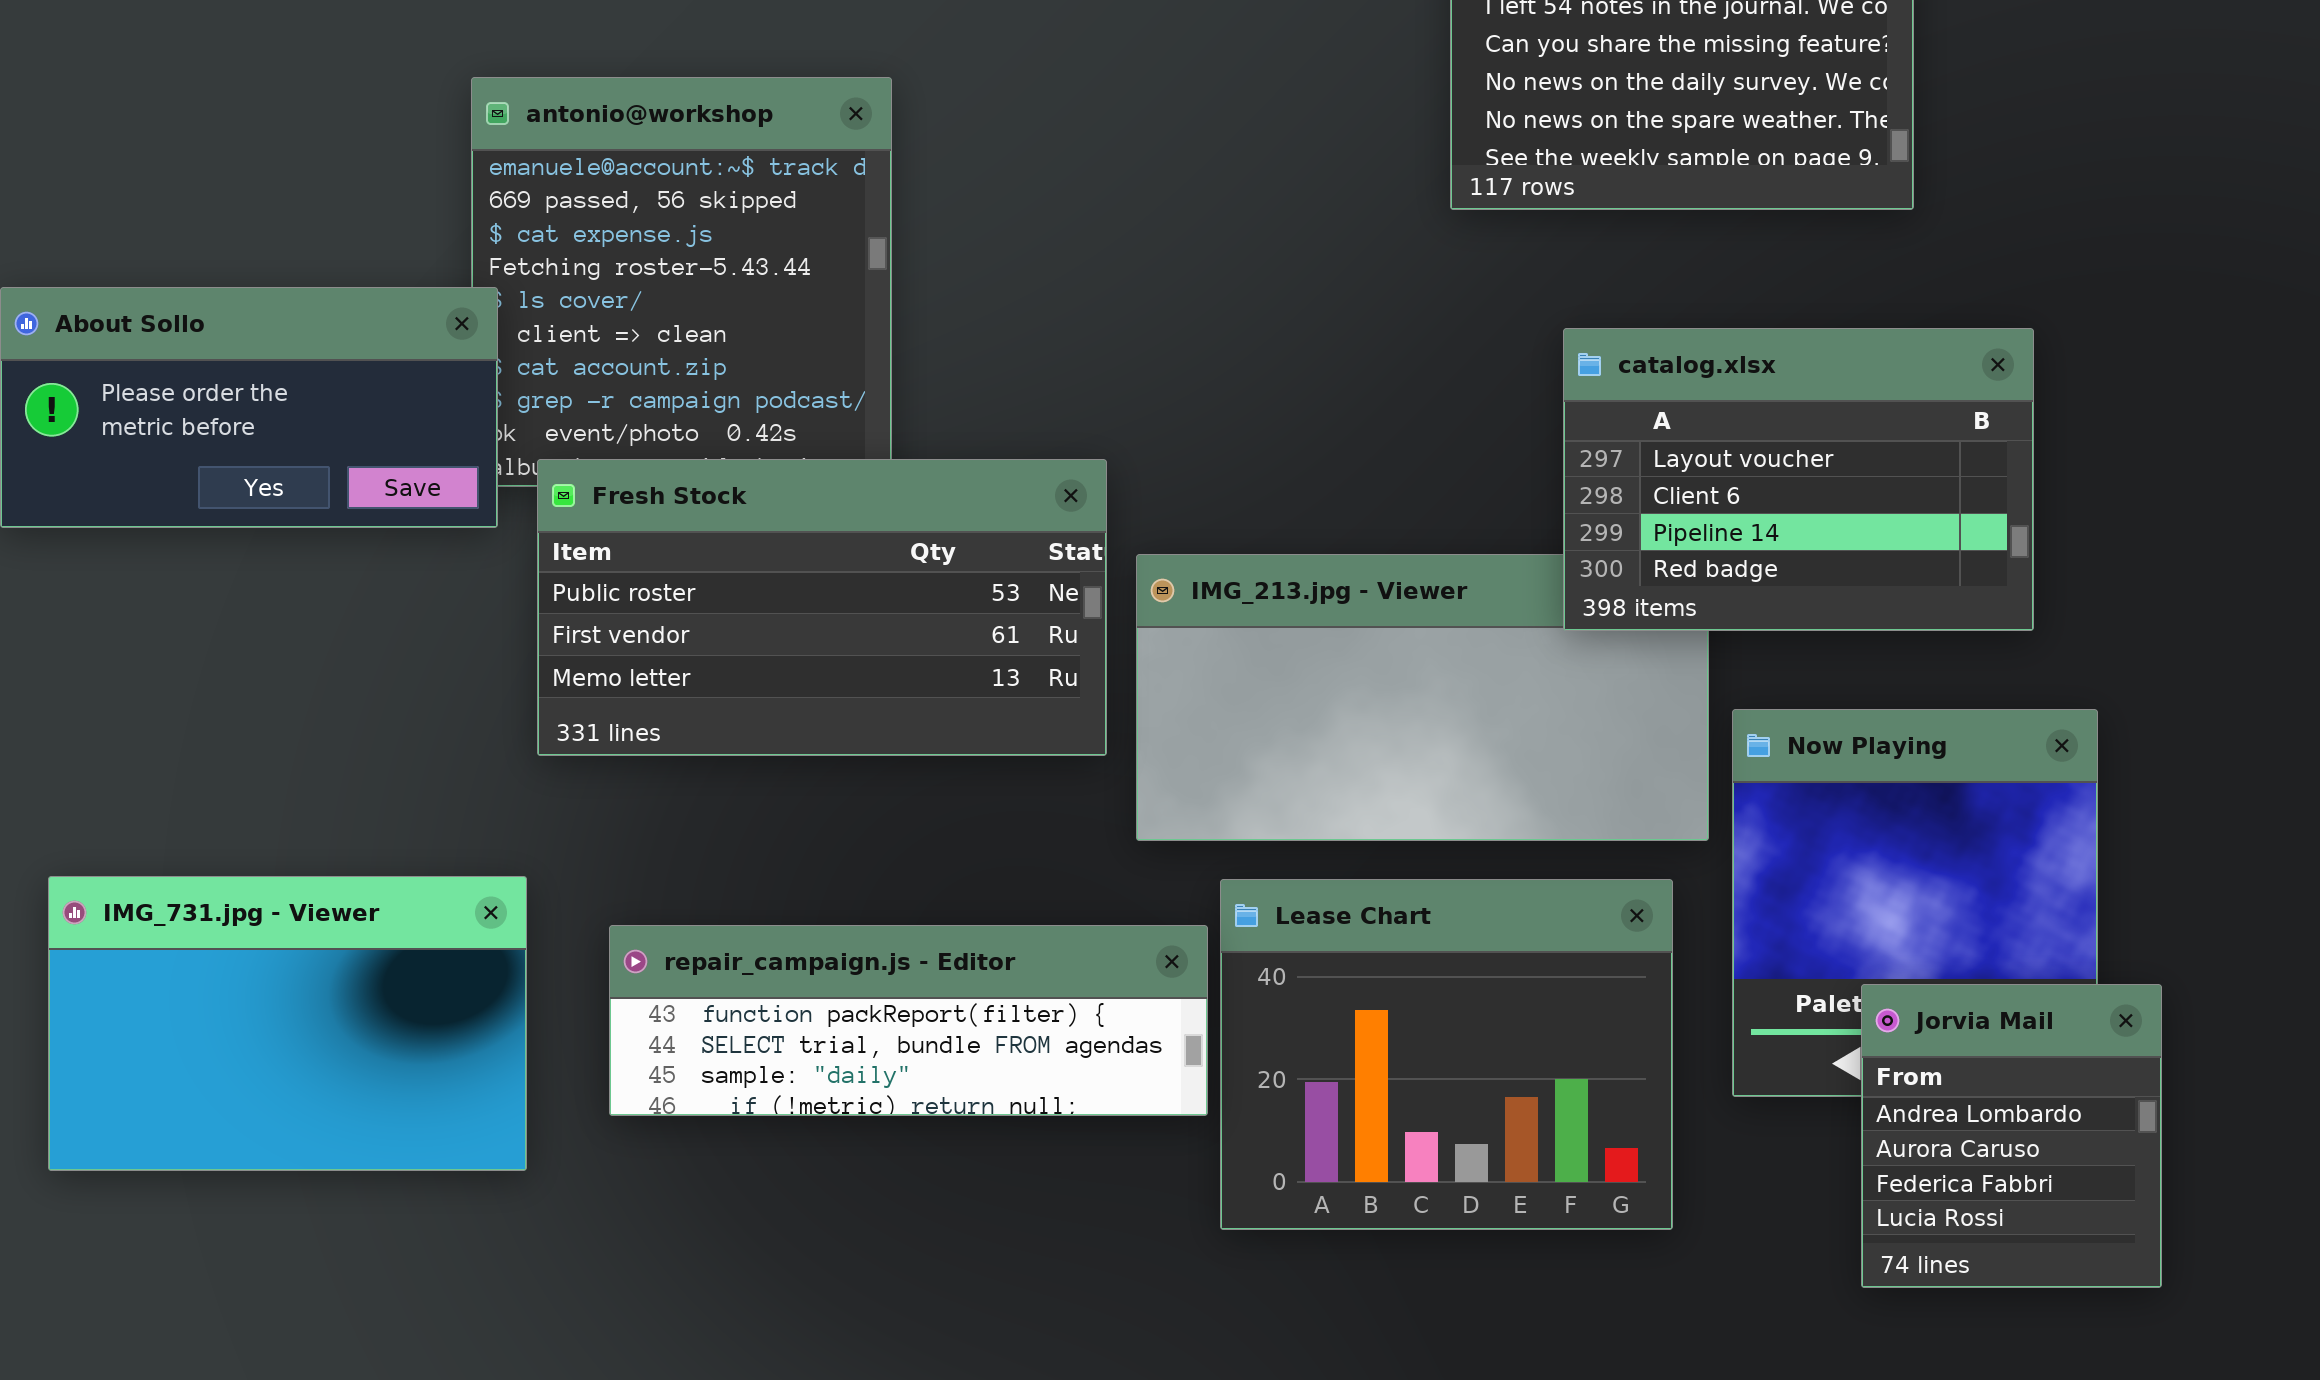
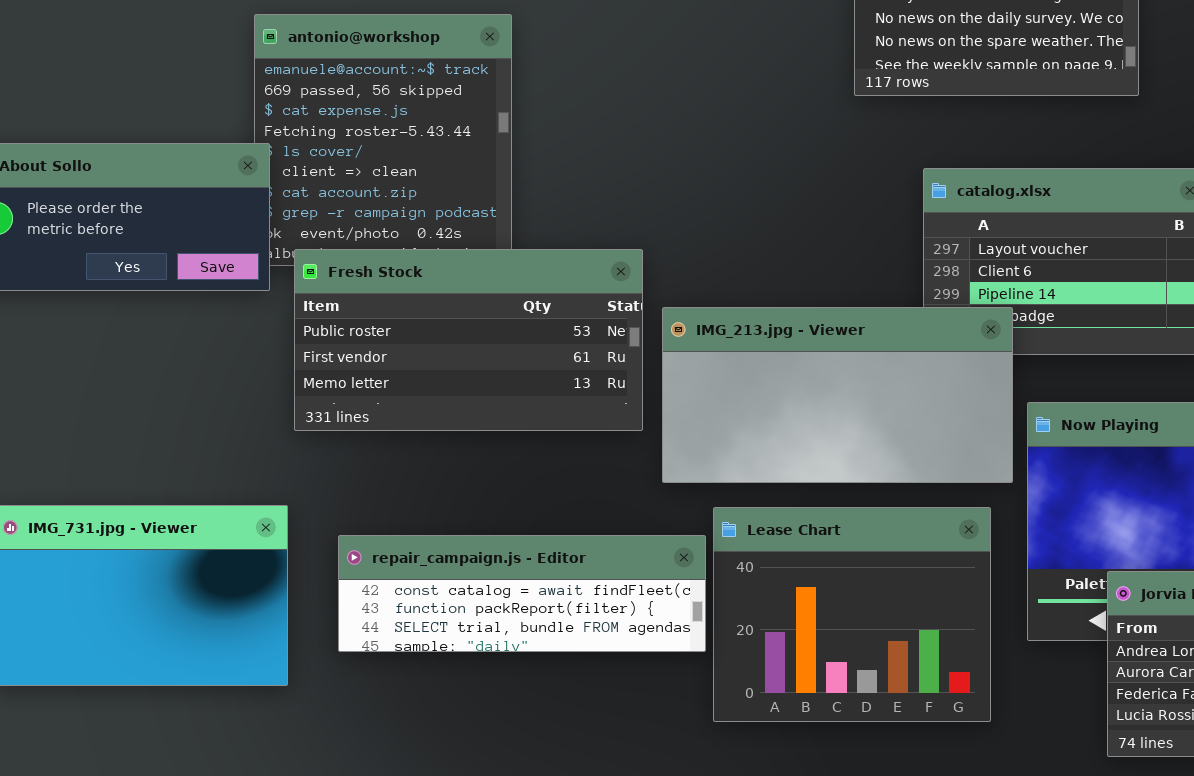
IMG_213.jpg - Viewer: [1136,554,1709,841] -> [662,307,1013,483], raised
repair_campaign.js - Editor: [609,925,1208,1116] -> [338,535,706,652], scrolled up 1 row

